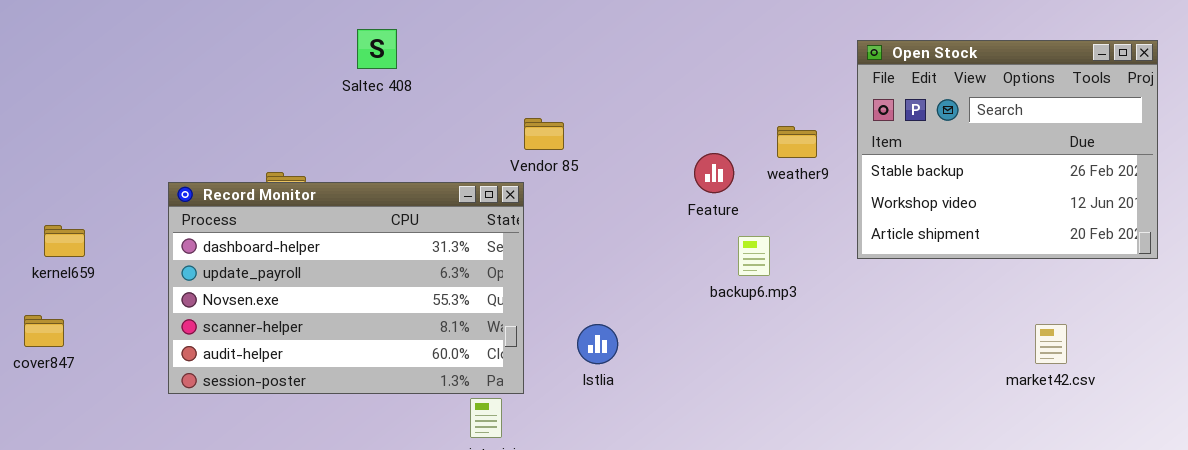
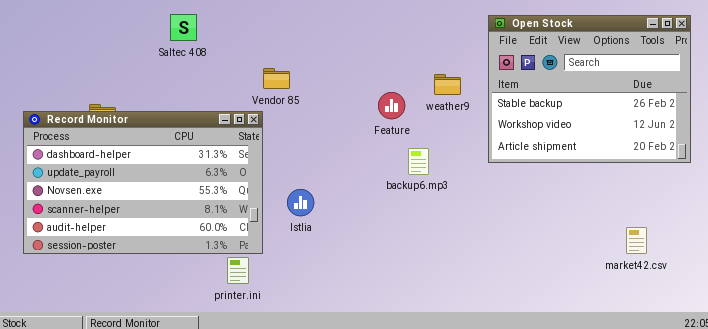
Saltec 408: [357,29,397,69] -> [170,14,197,41], moved
Istlia: [577,324,618,364] -> [287,189,314,216], moved
market42.csv: [1035,324,1067,364] -> [626,227,647,254], moved

